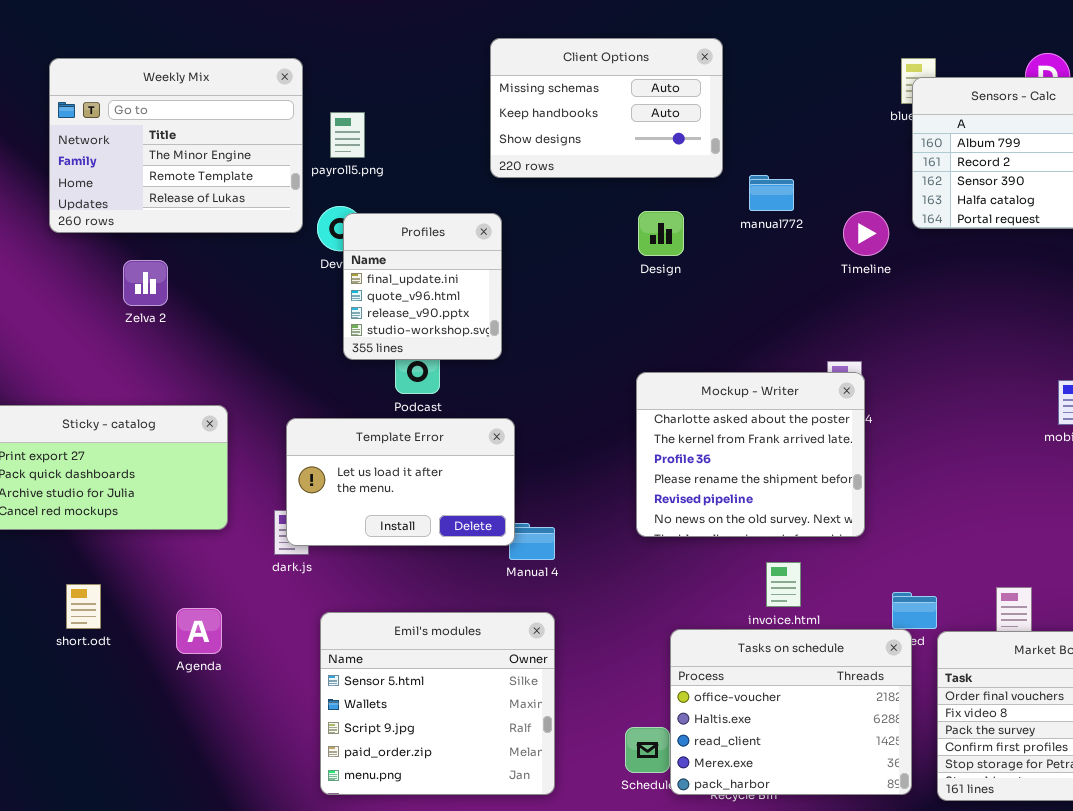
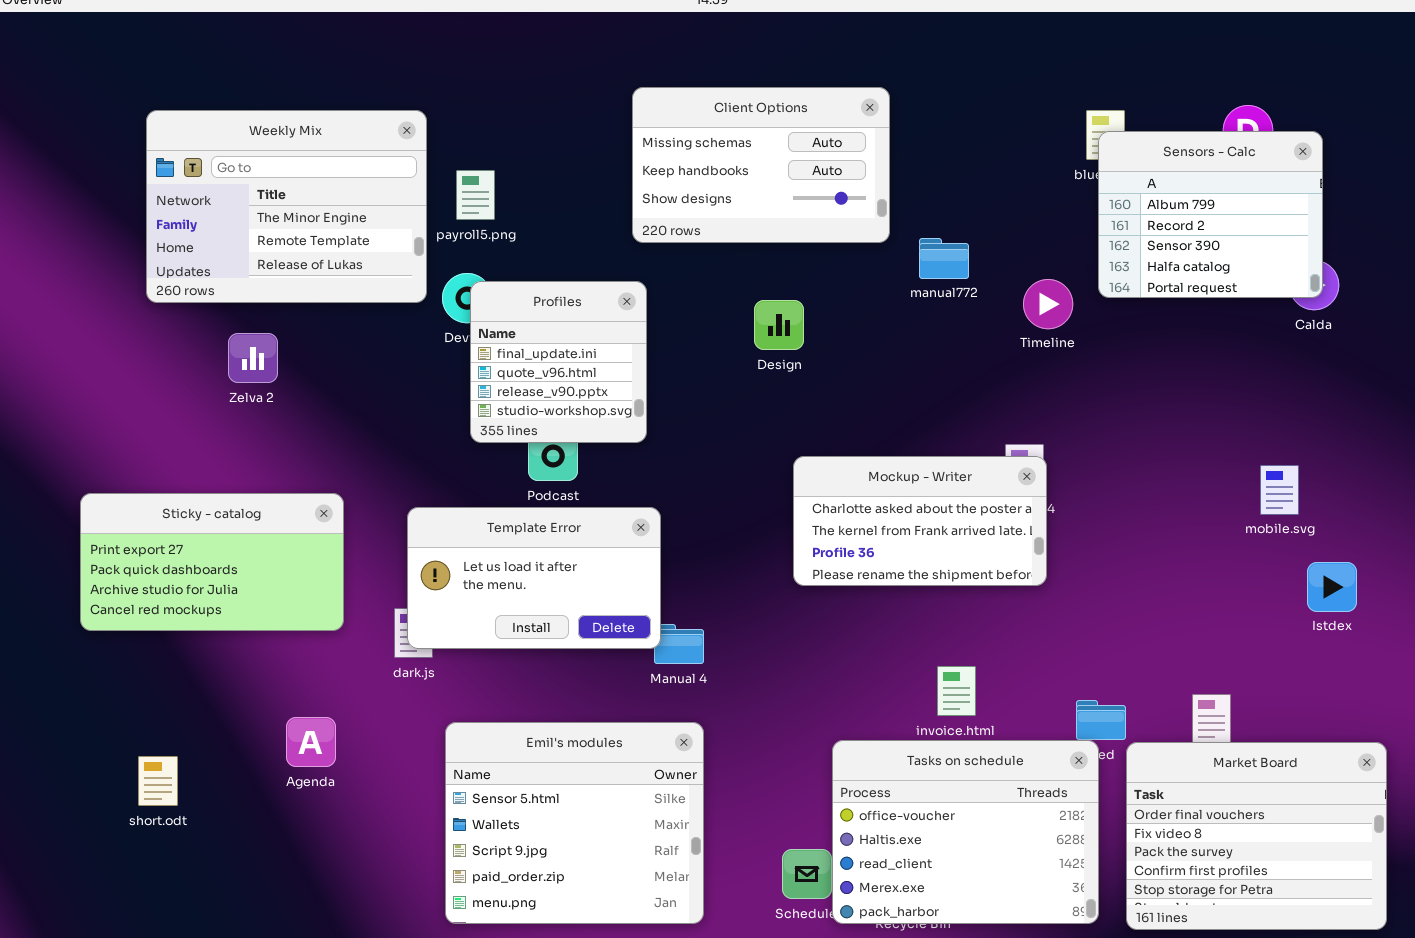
Design: [638,211,684,256] -> [754,300,804,350], moved
Mockup - Writer: [636,372,865,537] -> [793,456,1047,586], resized
short.odt: [66,584,101,629] -> [138,756,178,806], moved

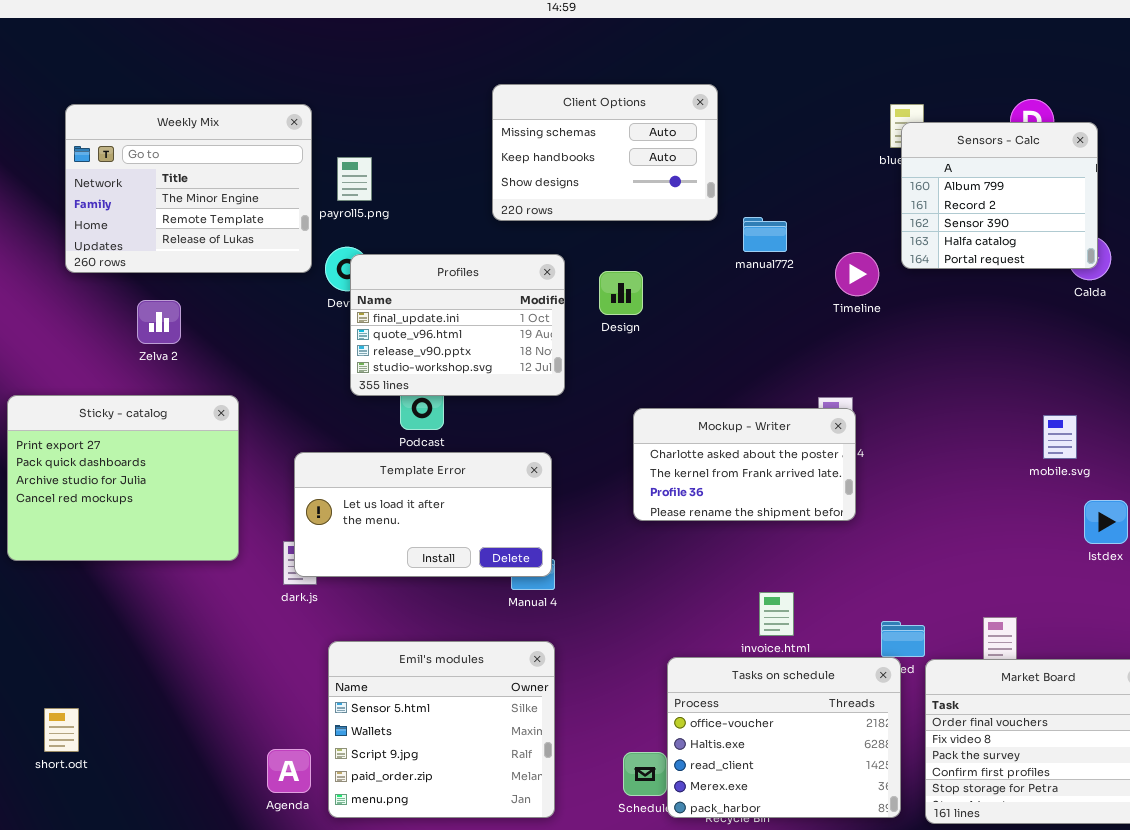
Profiles: [470,281,647,443] -> [350,254,565,396], resized
Sticky - catalog: [80,493,344,631] -> [7,395,239,561], resized
Template Error: [407,507,661,649] -> [294,452,552,577], resized
Agenda: [286,717,336,767] -> [267,749,311,793], moved
short.odt: [138,756,178,806] -> [44,708,79,752], moved

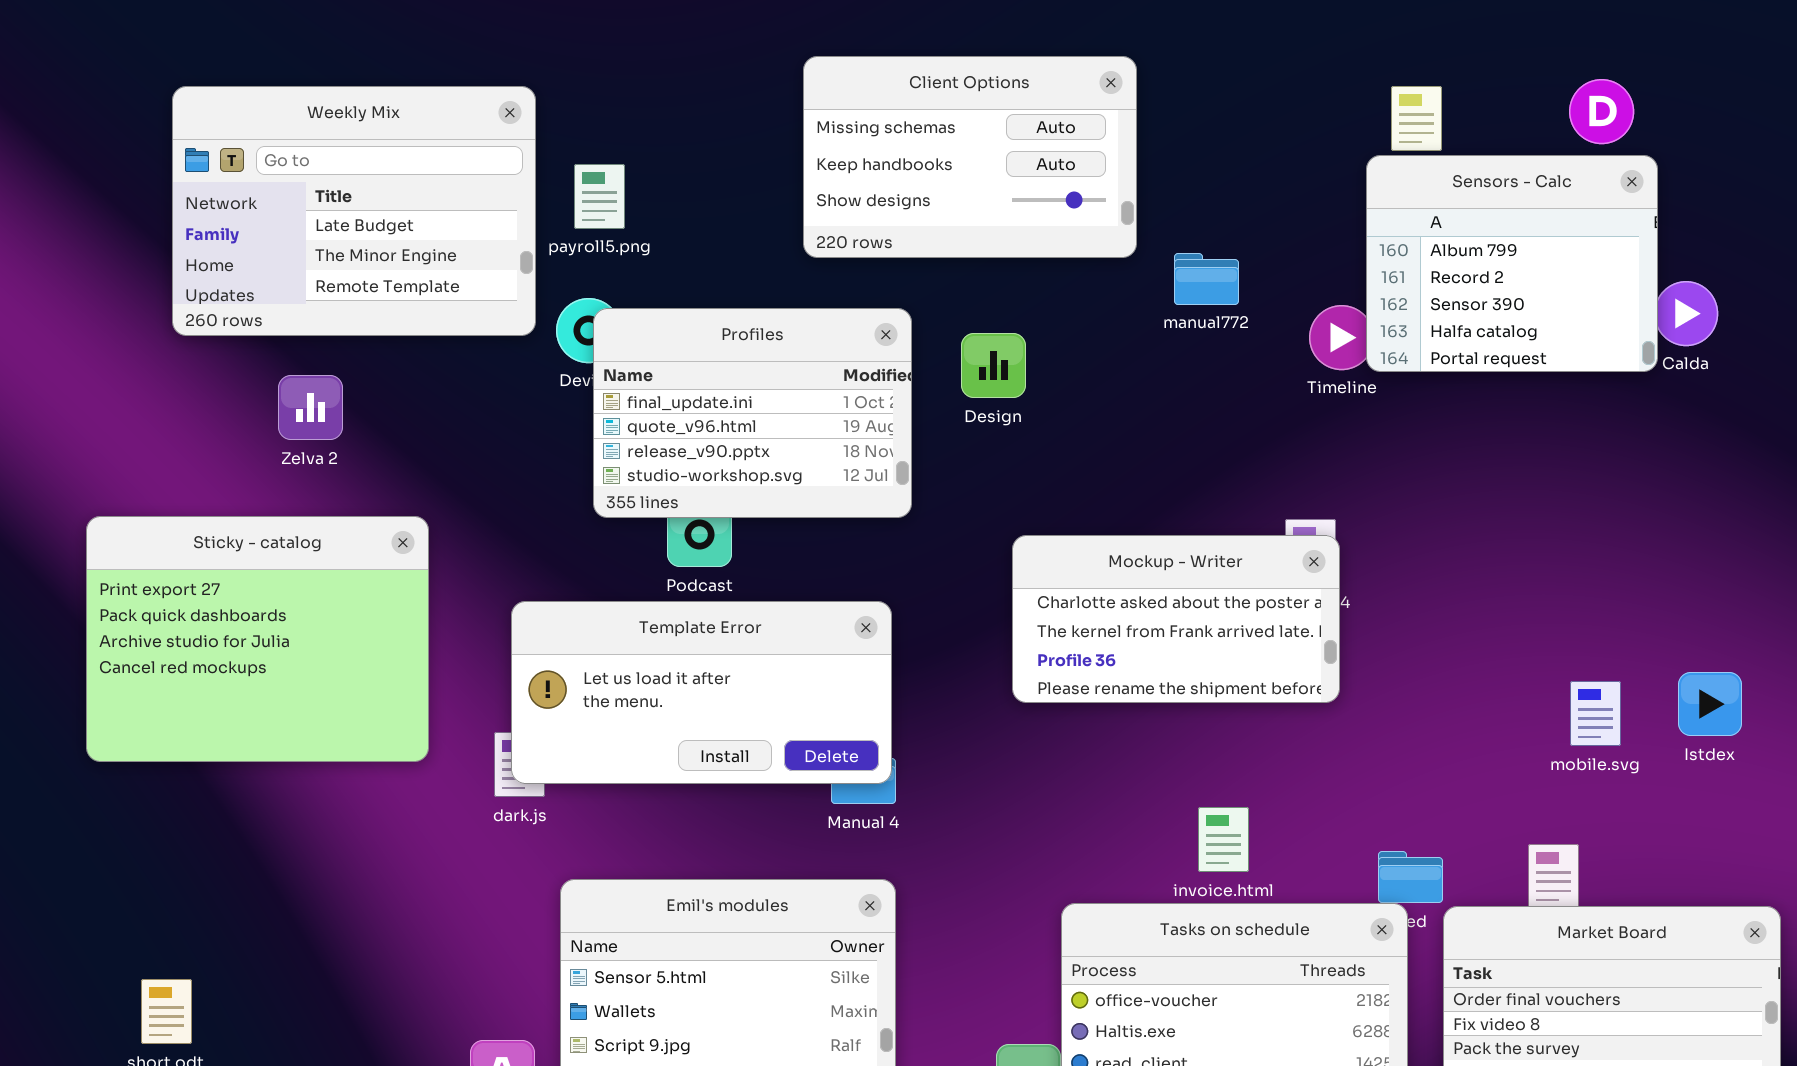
Weekly Mix: [65,104,312,273] -> [172,86,536,336], scrolled up 1 row
Sensors - Calc: [901,122,1098,269] -> [1366,155,1658,372], moved
mobile.svg: [1043,415,1077,459] -> [1570,681,1621,746], moved

